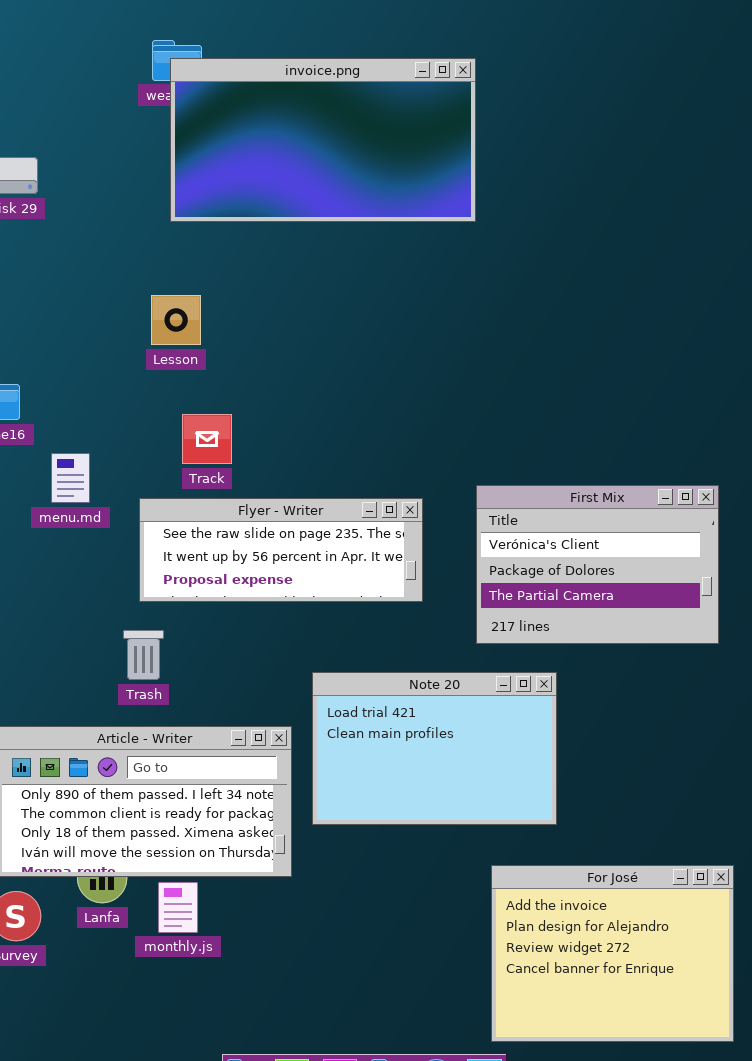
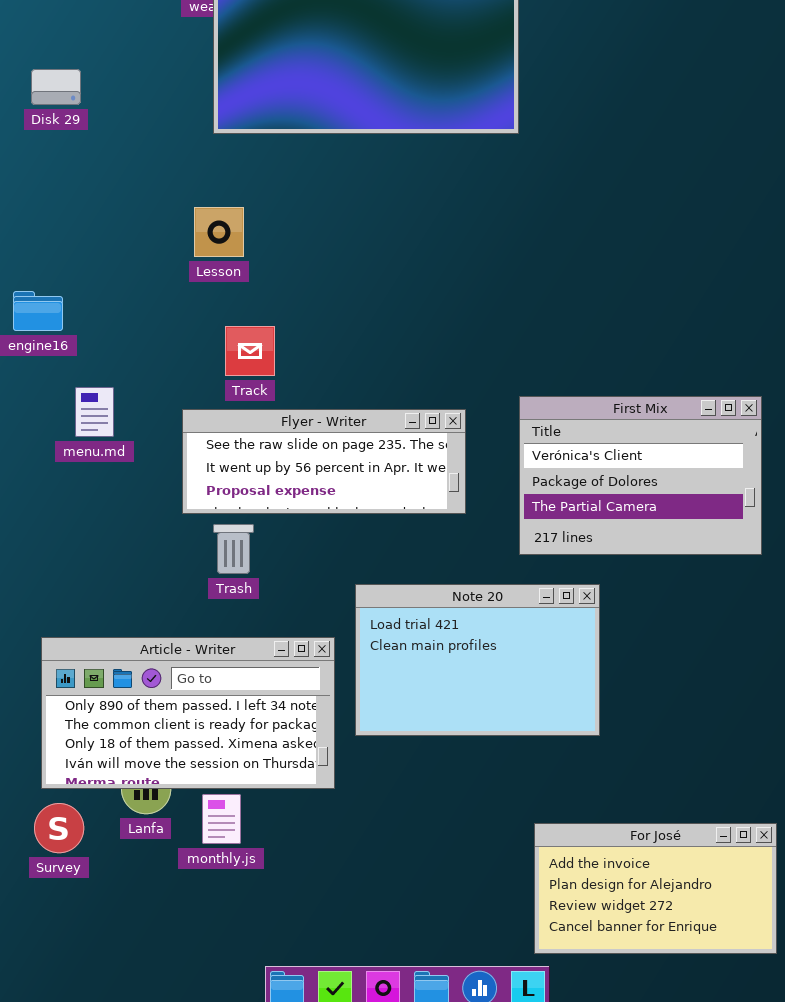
menu.md: [51,453,90,503] -> [75,387,114,437], moved
Trash: [123,630,164,680] -> [213,524,254,574], moved
For José: [491,865,734,1042] -> [534,823,777,954], resized

